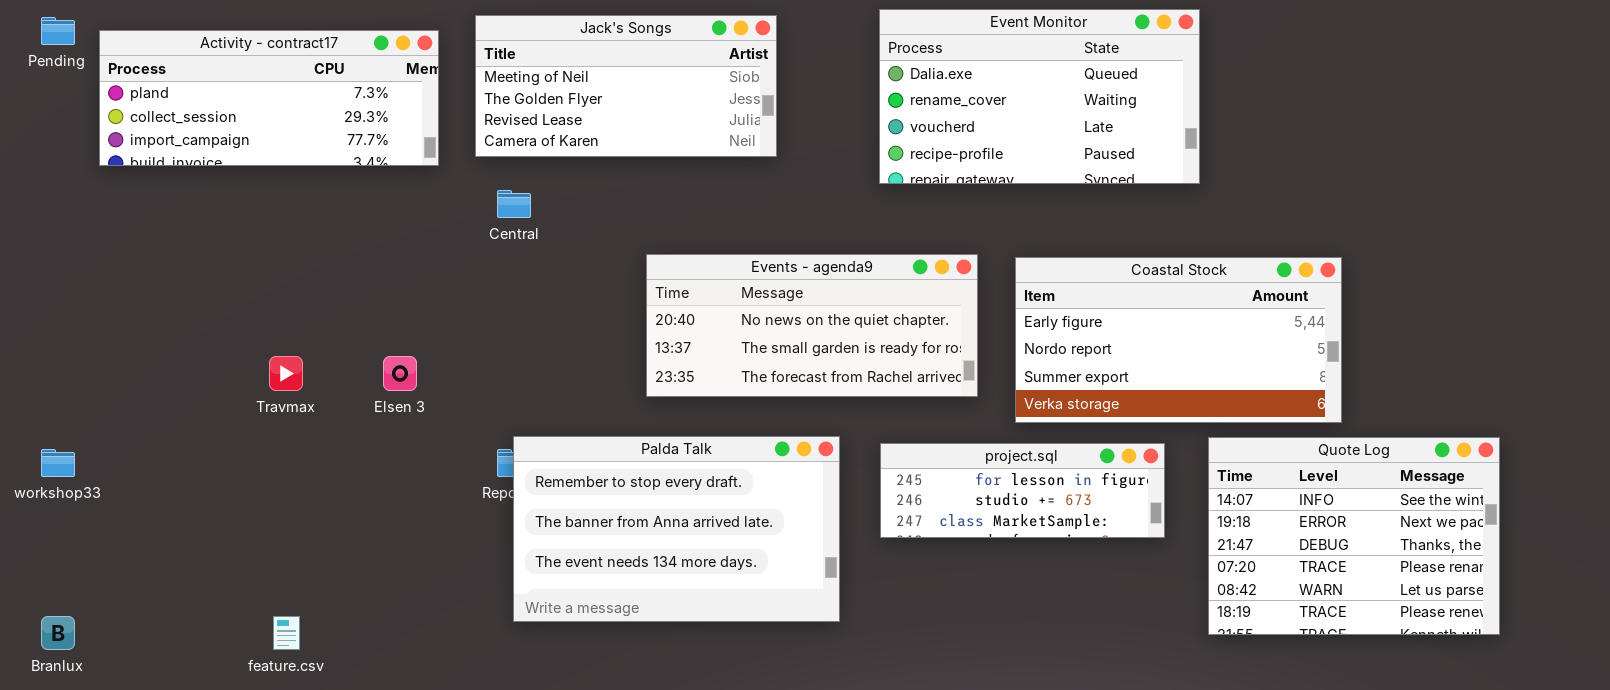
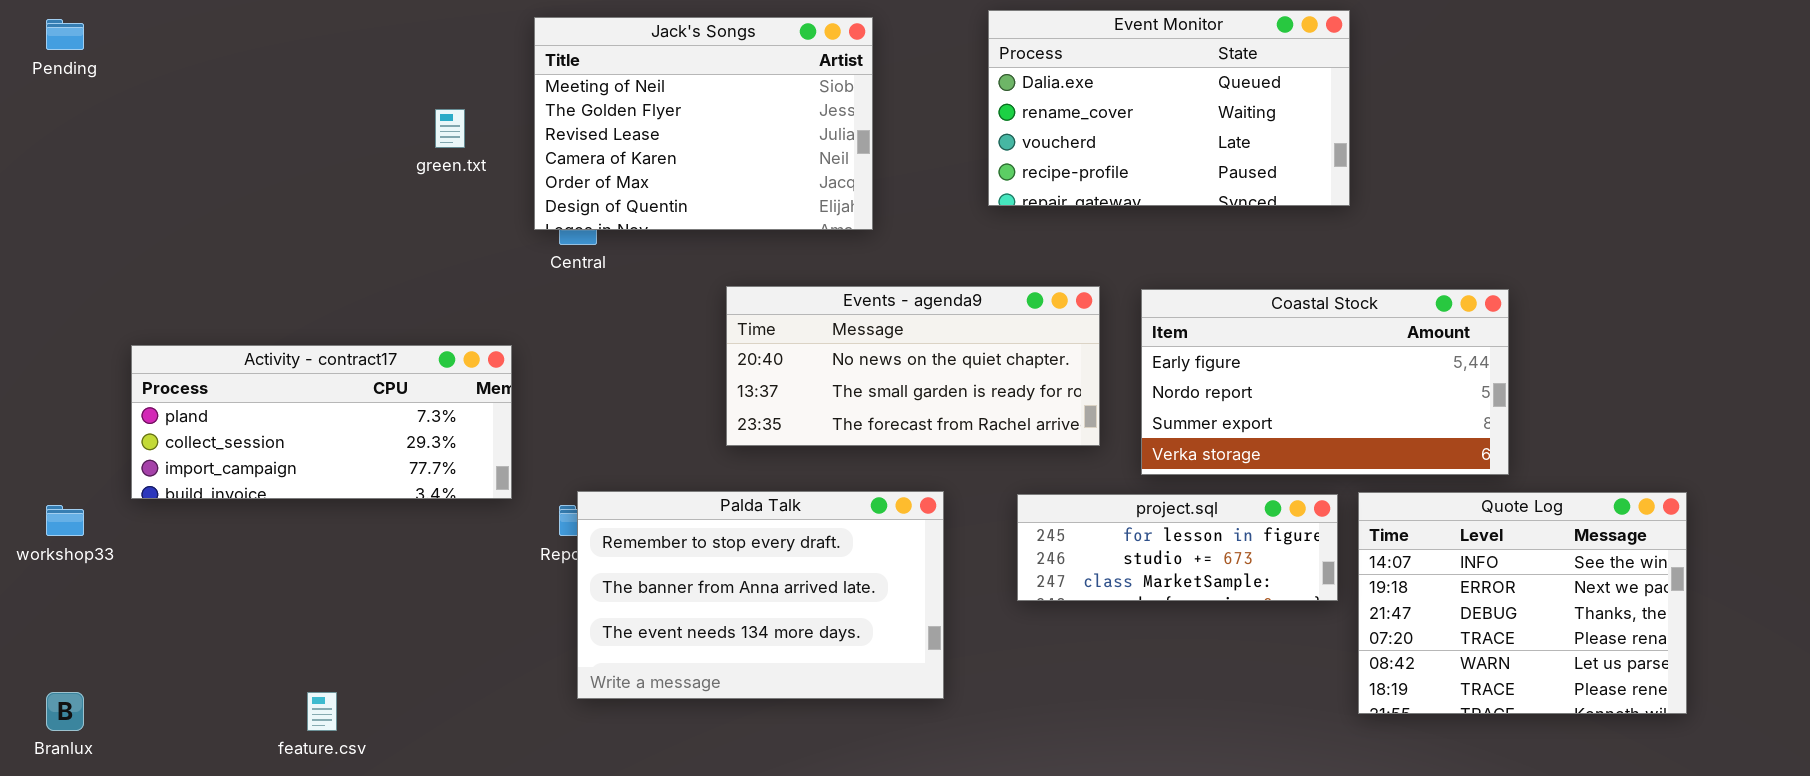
Jack's Songs: [475,15,777,157] -> [534,17,873,230], resized
Activity - contract17: [99,30,439,166] -> [131,345,512,499], moved
project.sql: [880,443,1165,538] -> [1017,494,1338,601], moved

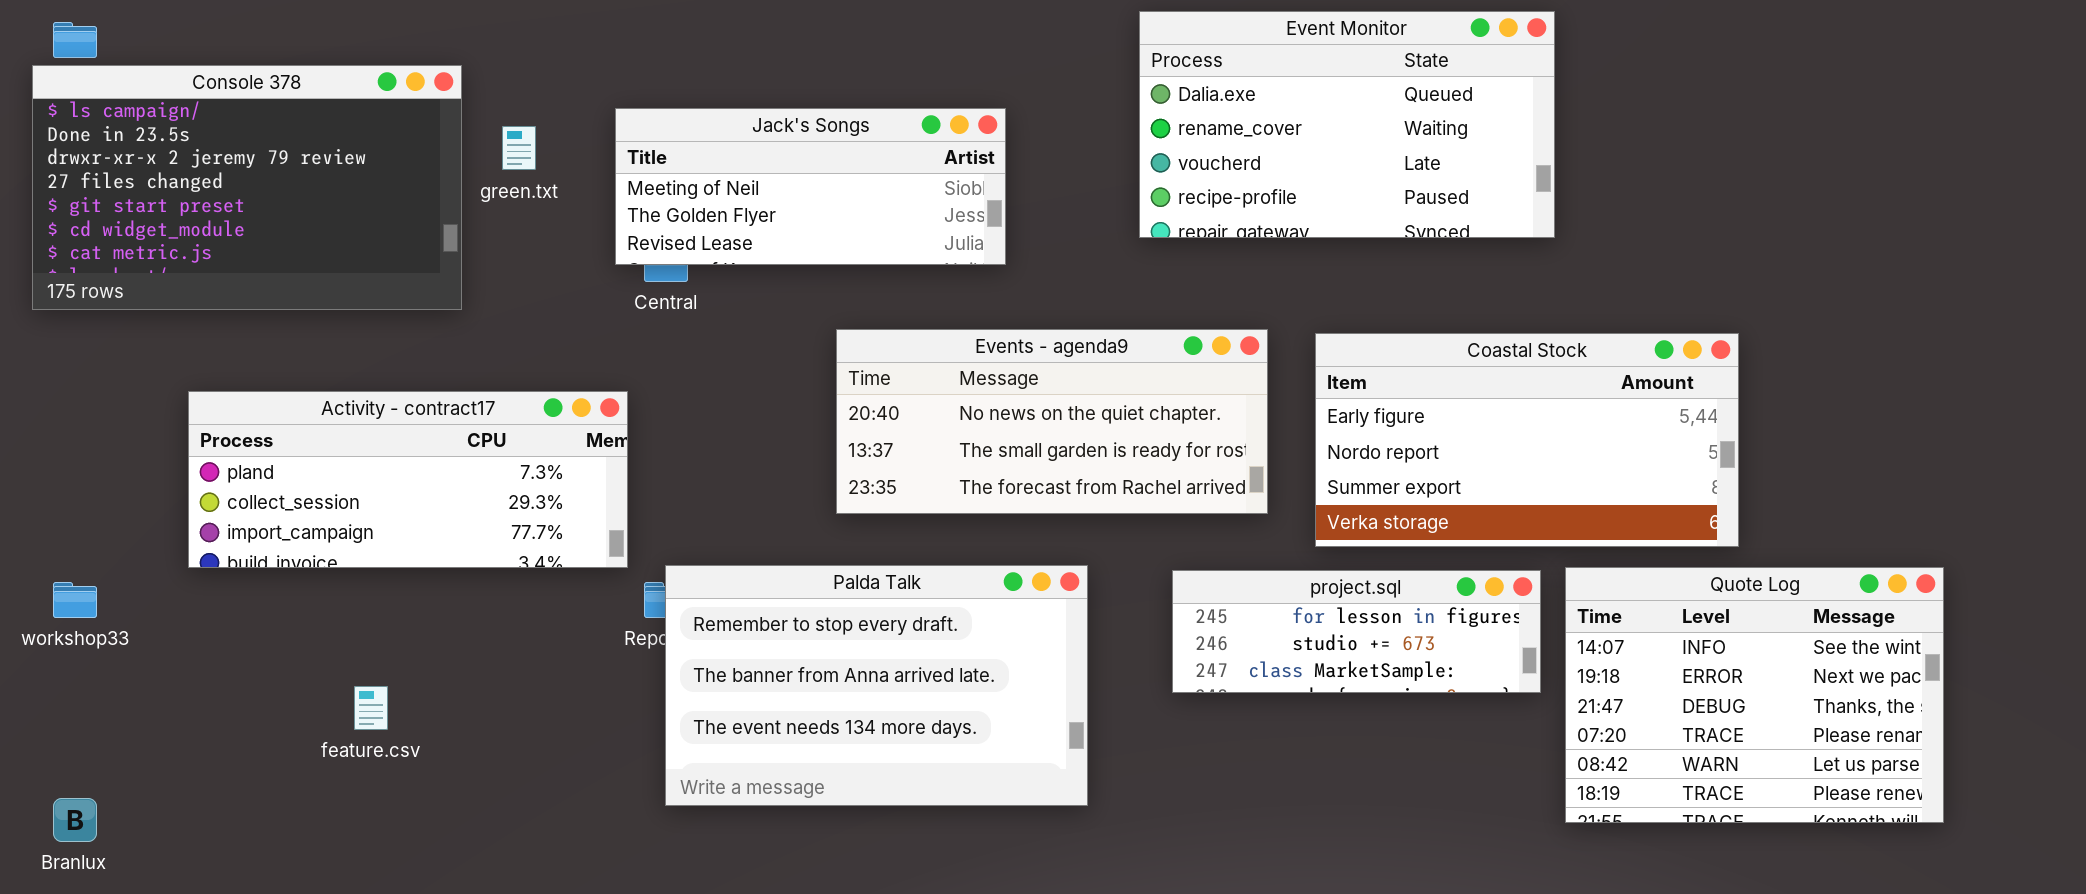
Jack's Songs: [534,17,873,230] -> [615,108,1006,265], resized
Console 378: none -> [32,65,462,310], opened
Activity - contract17: [131,345,512,499] -> [188,391,628,568], moved
feature.csv: [307,692,337,731] -> [354,686,388,730], moved

